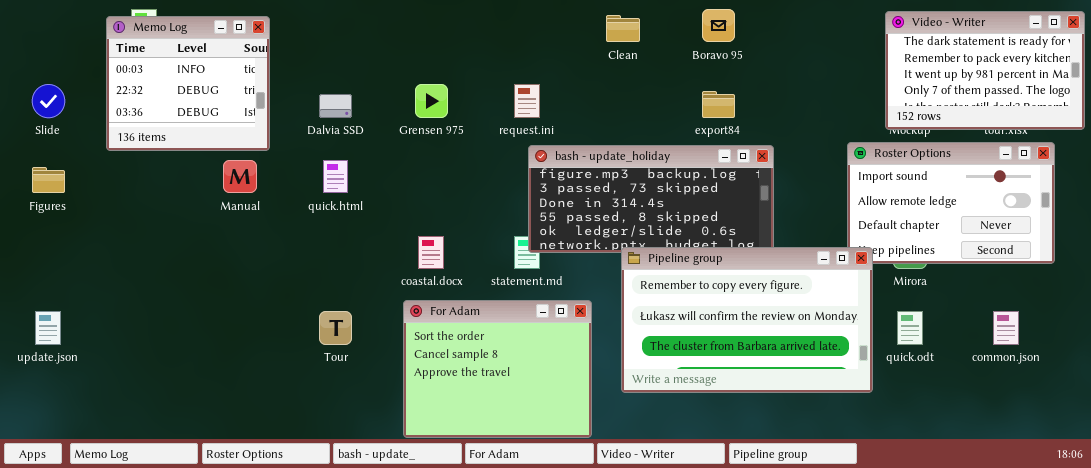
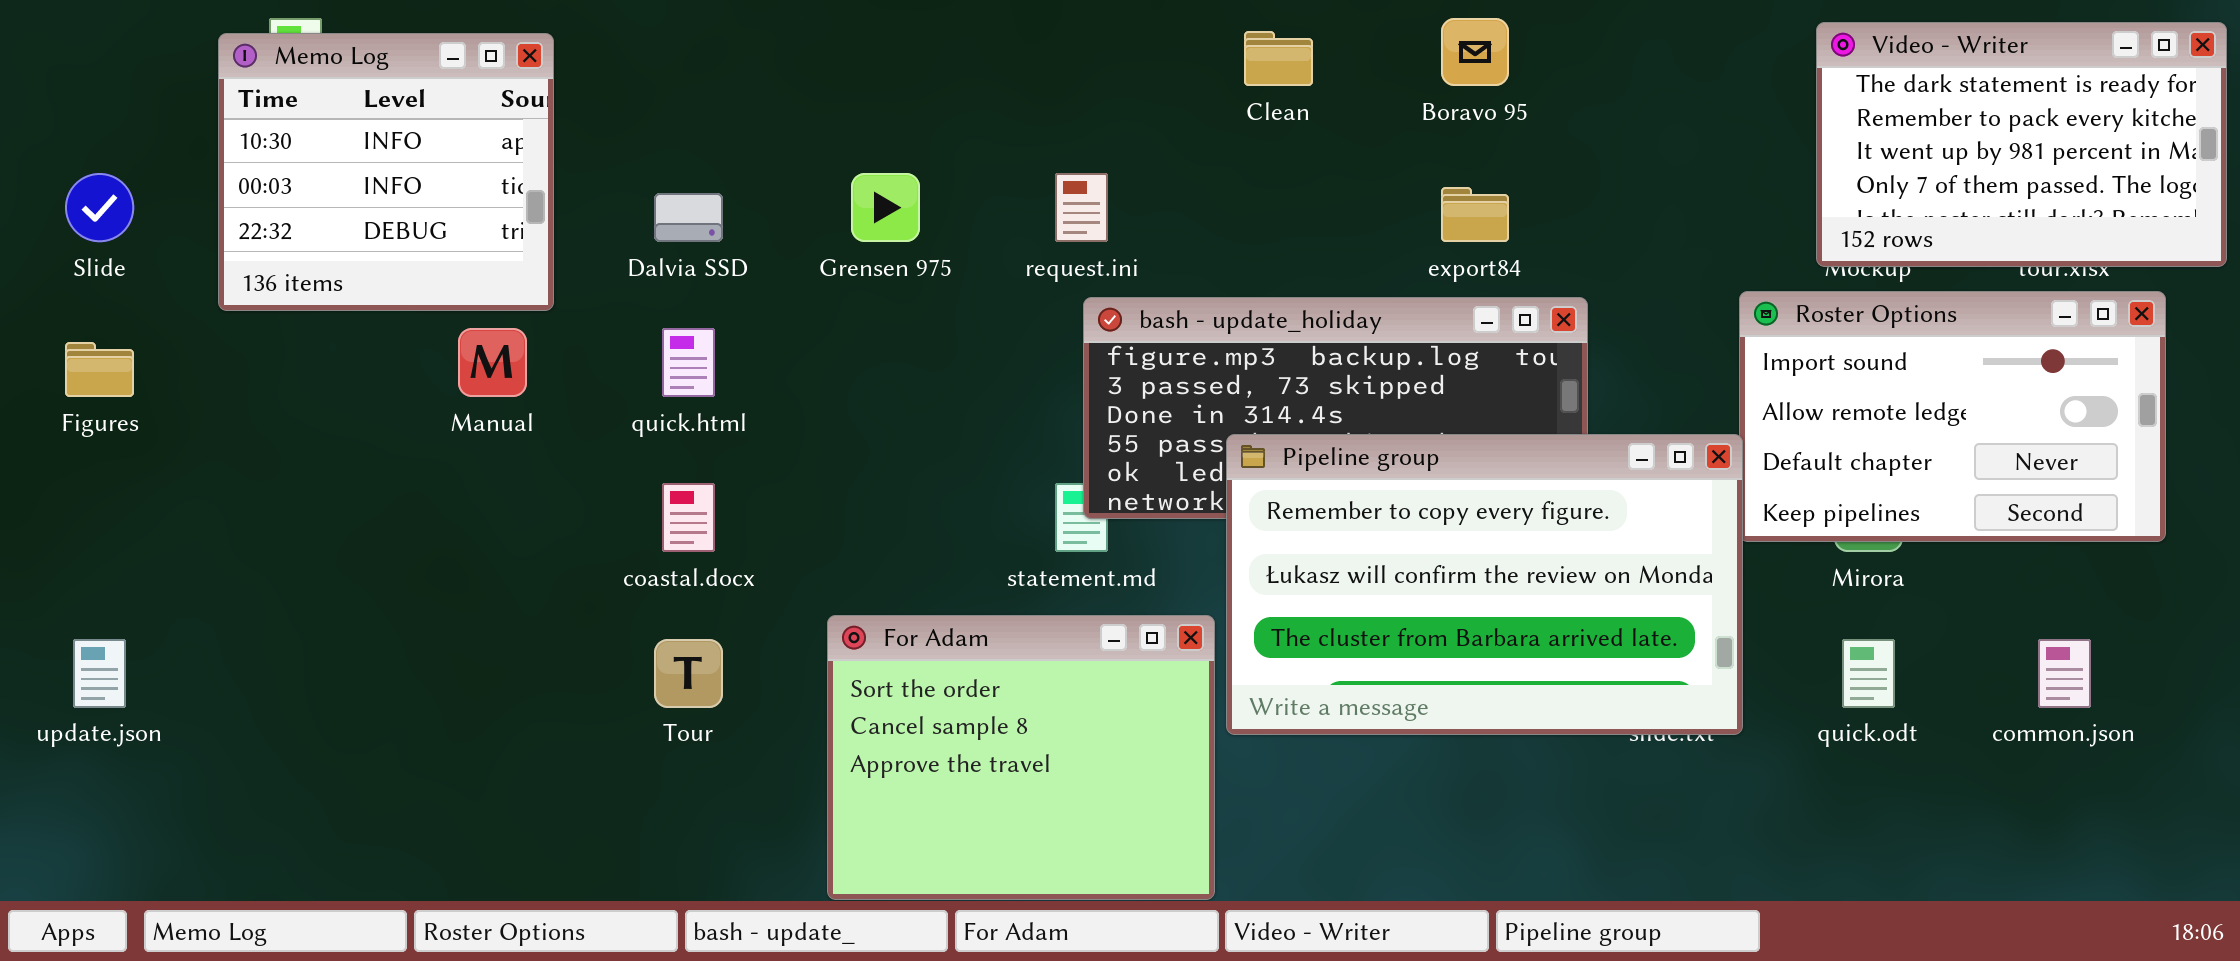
Memo Log: [106,16,270,151] -> [218,33,554,311], scrolled up 1 row
coastal.docx: [418,236,444,269] -> [662,483,715,552], moved
Pipeline group: [621,247,873,393] -> [1226,434,1743,735], moved

